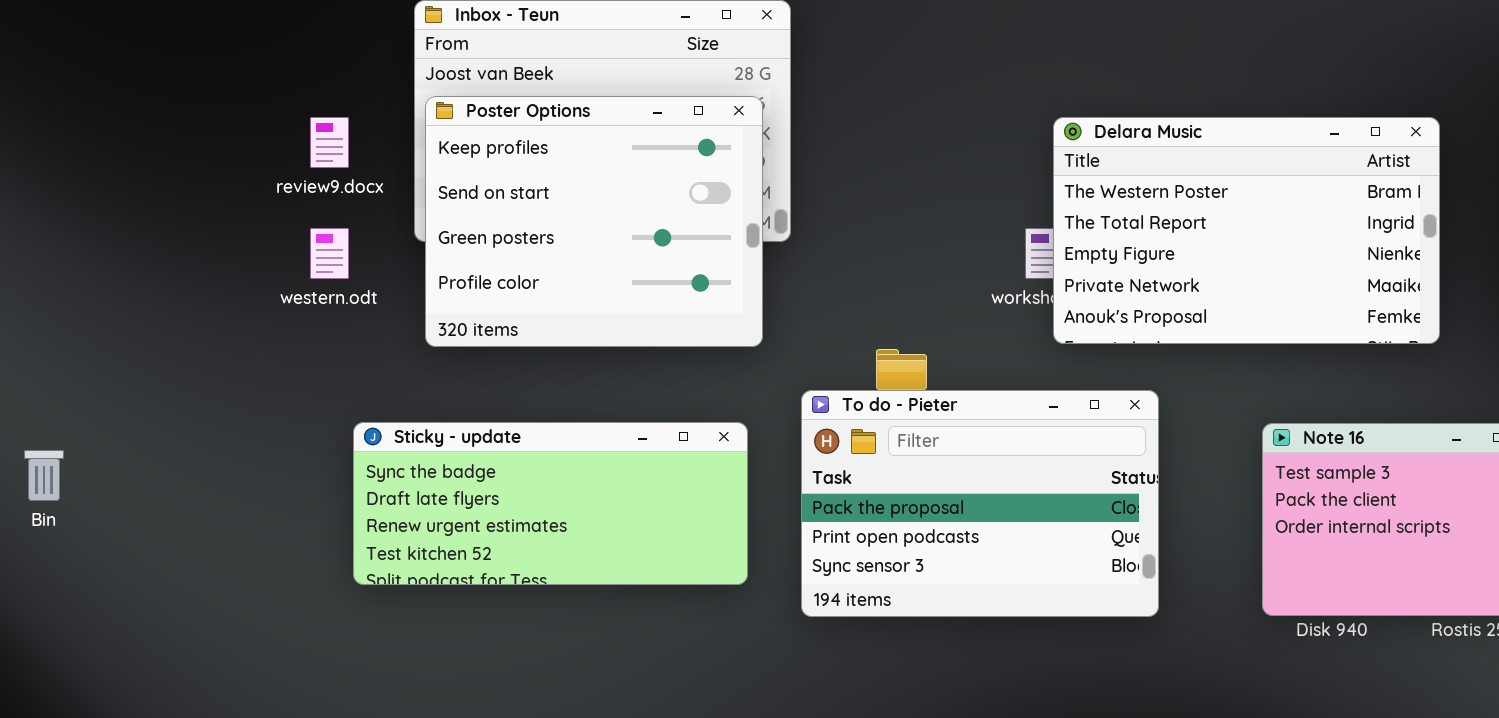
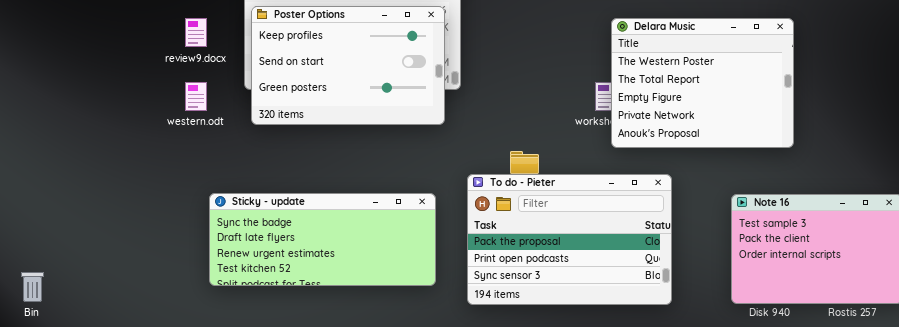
Poster Options: [425,96,763,347] -> [251,6,445,125], resized
Delara Music: [1053,117,1440,344] -> [611,18,794,148], resized
Bin: [24,450,64,501] -> [21,272,44,302], moved

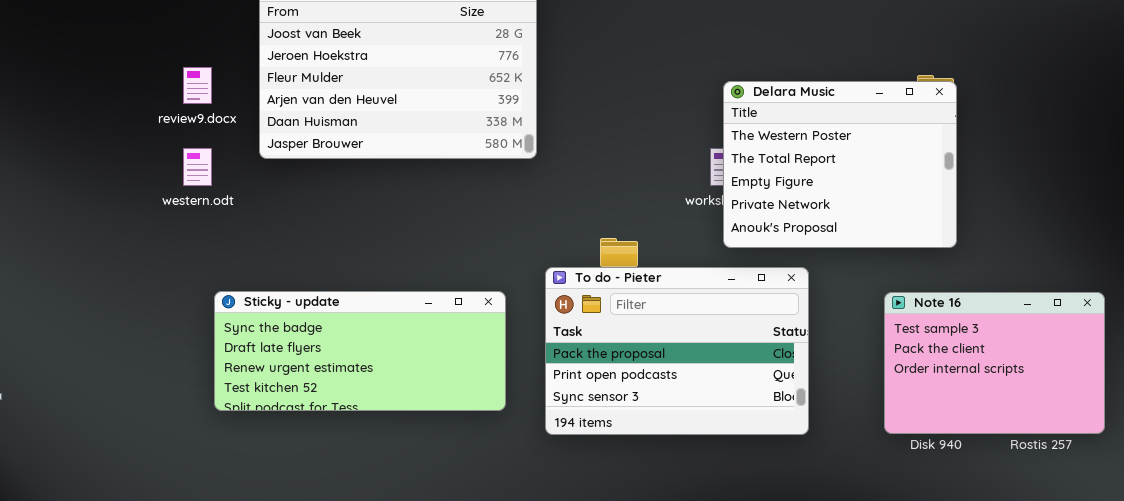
Poster Options: [251,6,445,125] -> none, closed
Delara Music: [611,18,794,148] -> [723,81,957,248], moved

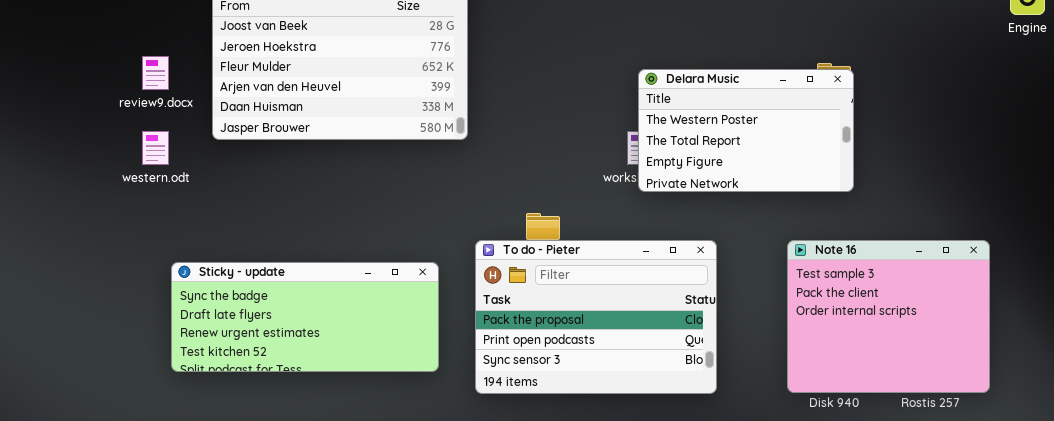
Delara Music: [723,81,957,248] -> [638,69,854,192], resized
Note 16: [884,292,1105,434] -> [787,240,990,393], resized

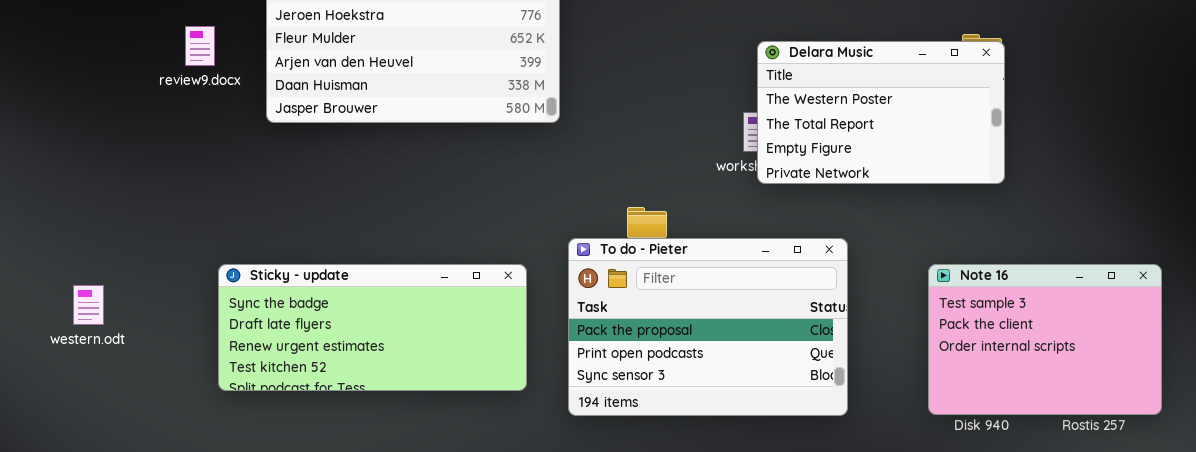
western.odt: [142,131,169,165] -> [73,285,104,325], moved
Note 16: [787,240,990,393] -> [928,264,1162,415], resized

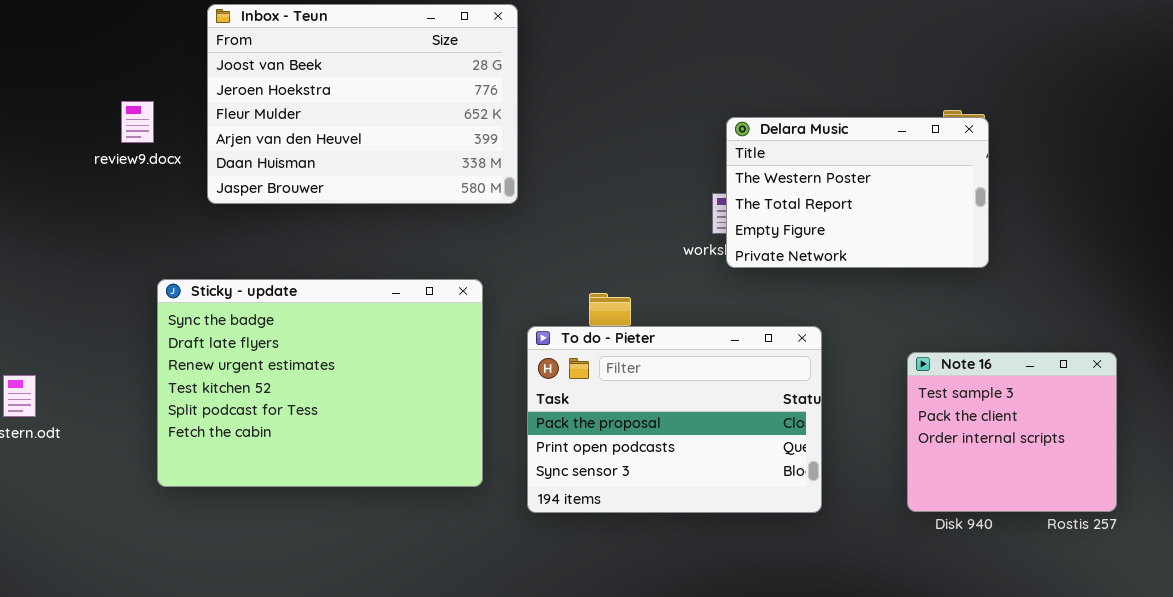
Sticky - update: [218,264,527,391] -> [157,279,483,487], resized
Note 16: [928,264,1162,415] -> [907,352,1117,512], resized

